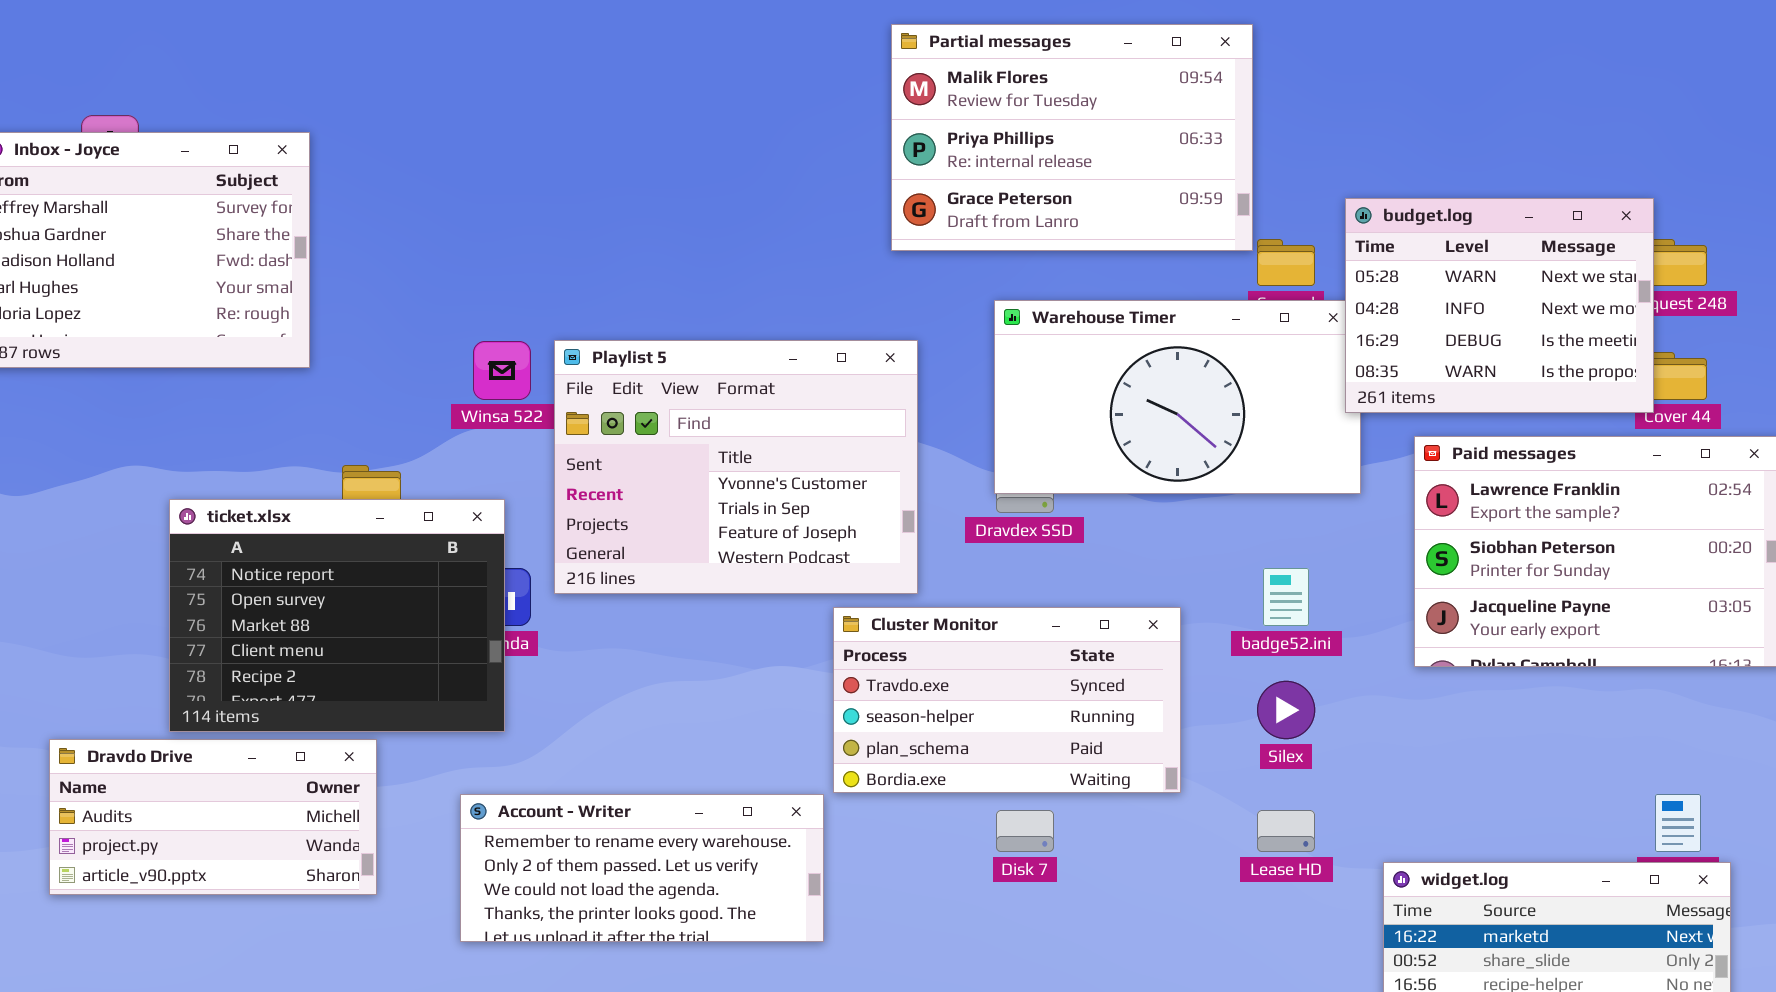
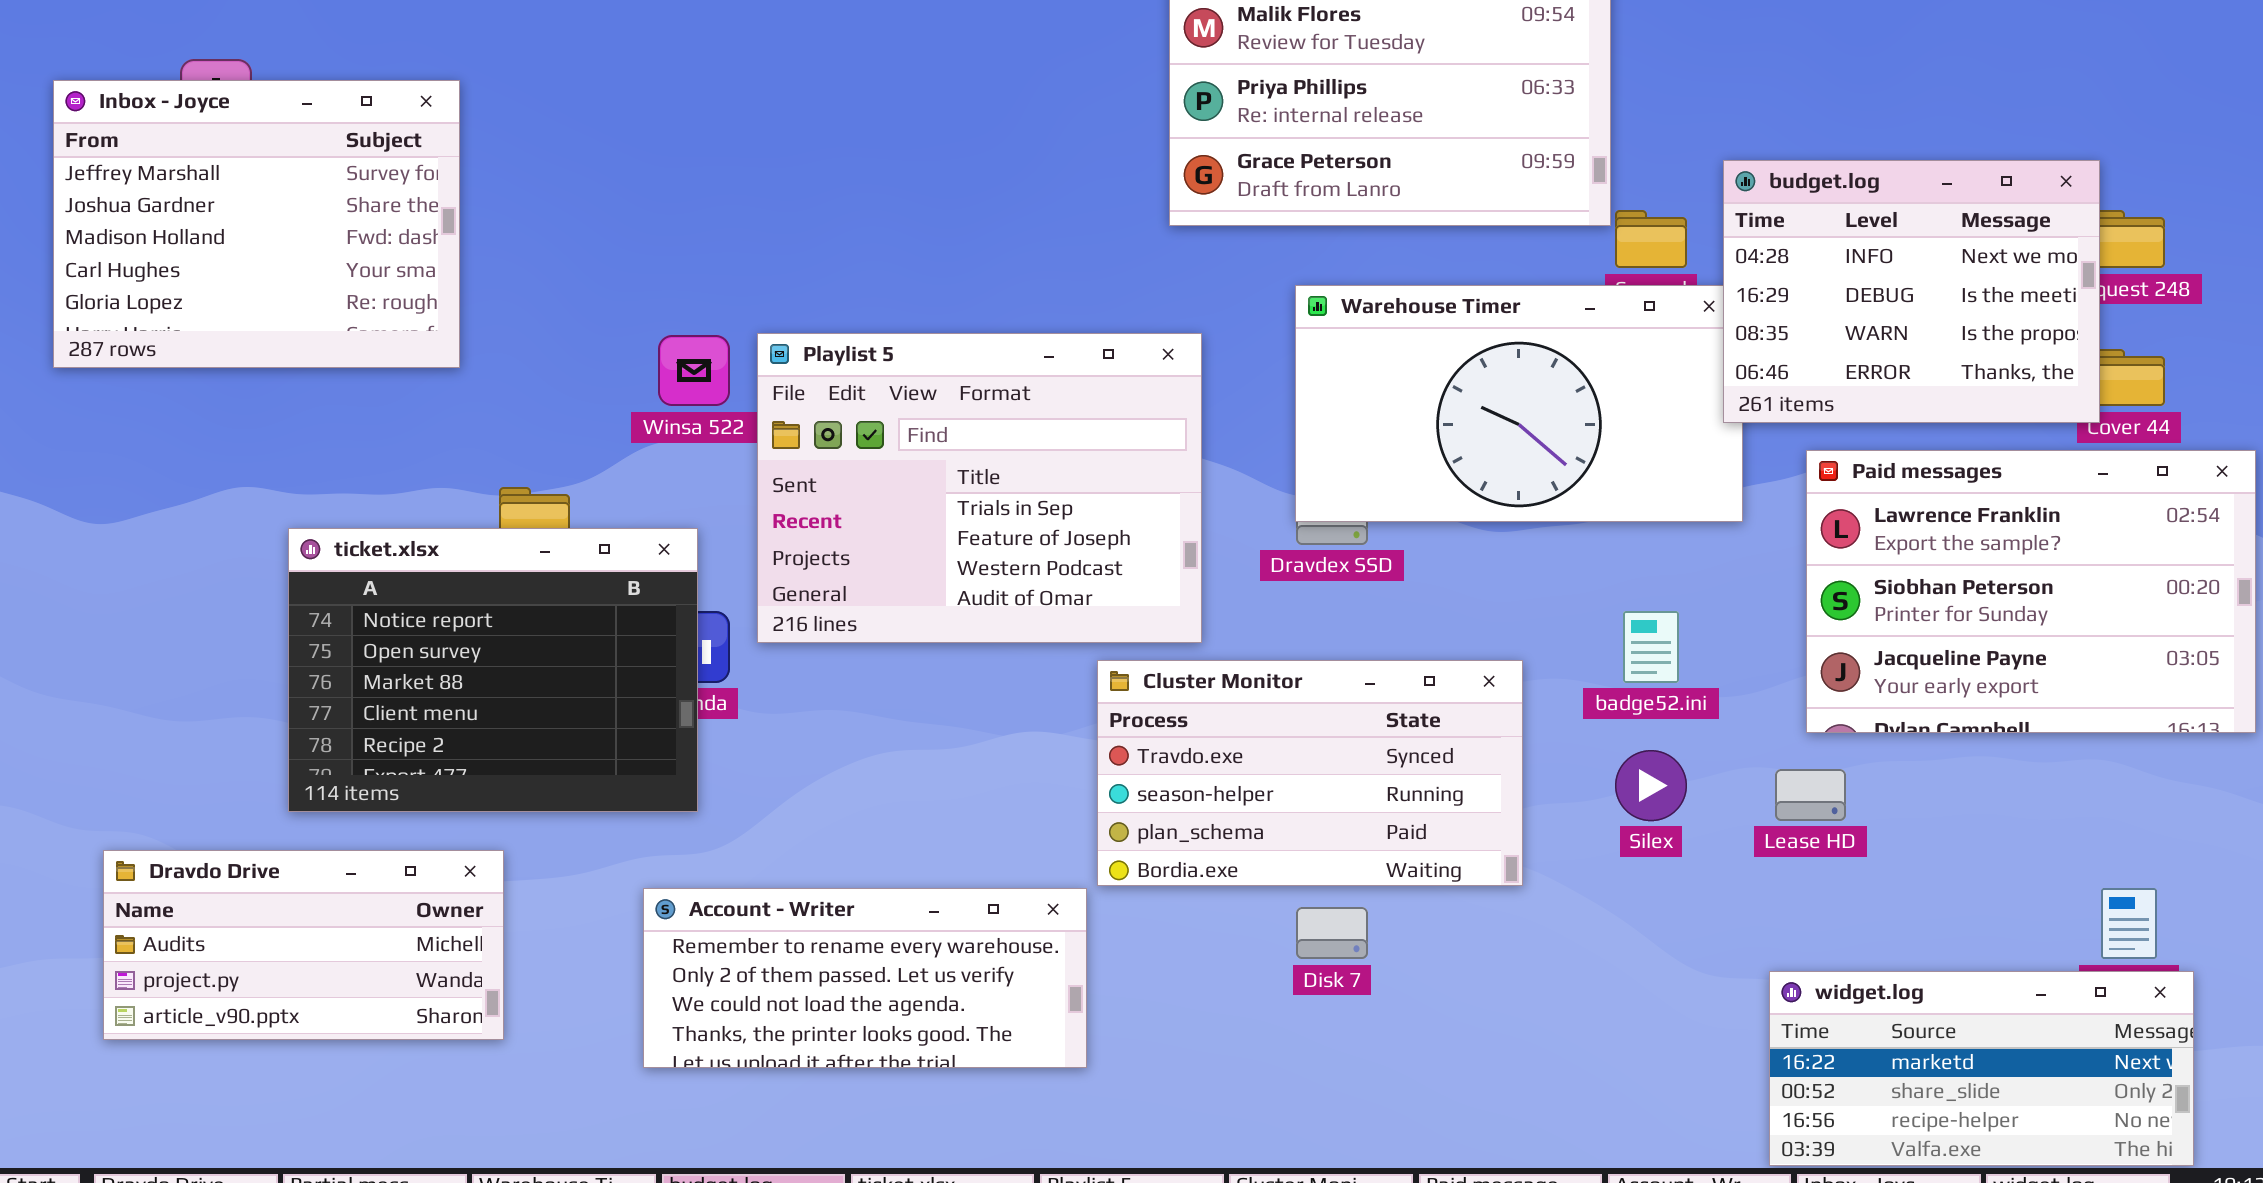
budget.log: [1345,198,1654,413] -> [1723,160,2100,423], scrolled down 1 row
Playlist 5: [554,340,918,594] -> [757,333,1202,643], scrolled down 1 row
Dravdo Drive: [49,739,377,895] -> [103,850,504,1040], moved
Lease HD: [1257,810,1315,852] -> [1775,769,1846,821], moved

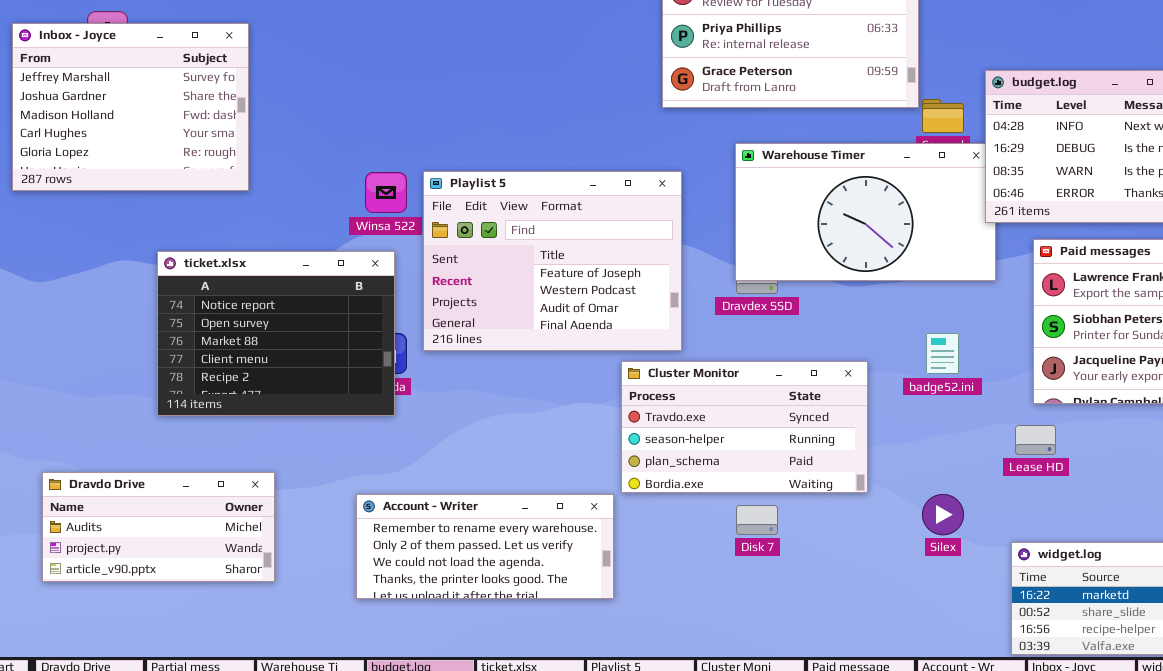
Playlist 5: [757,333,1202,643] -> [423,171,682,351], scrolled down 1 row
ticket.xlsx: [288,528,698,812] -> [157,251,395,416], moved
Silex: [1615,750,1687,821] -> [922,494,964,535], moved

